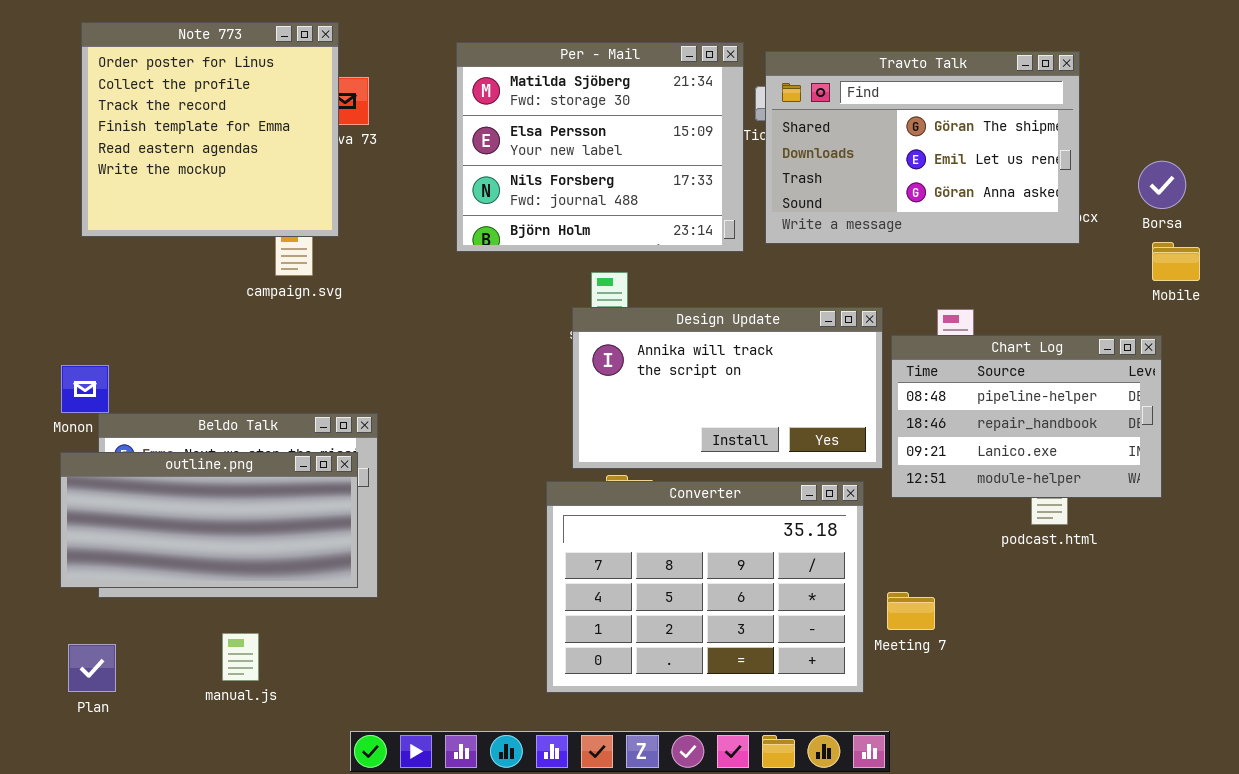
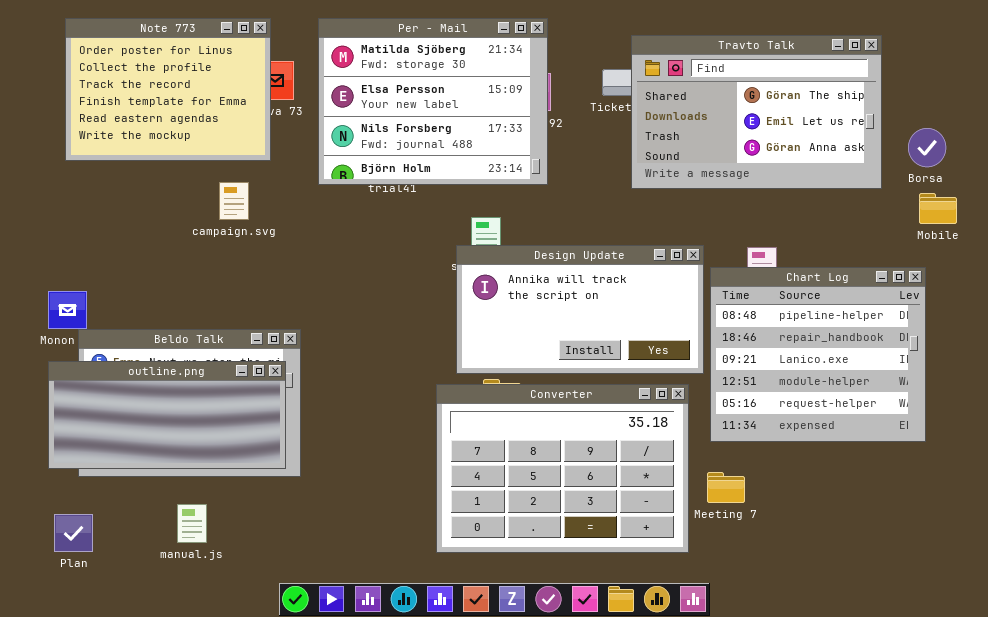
Note 773: [81,22,339,237] -> [65,18,271,161], resized
Per - Mail: [456,42,744,252] -> [318,18,548,185], moved
Travto Talk: [765,51,1080,244] -> [631,35,882,189], moved
Chart Log: [891,335,1162,498] -> [710,267,926,442], resized

